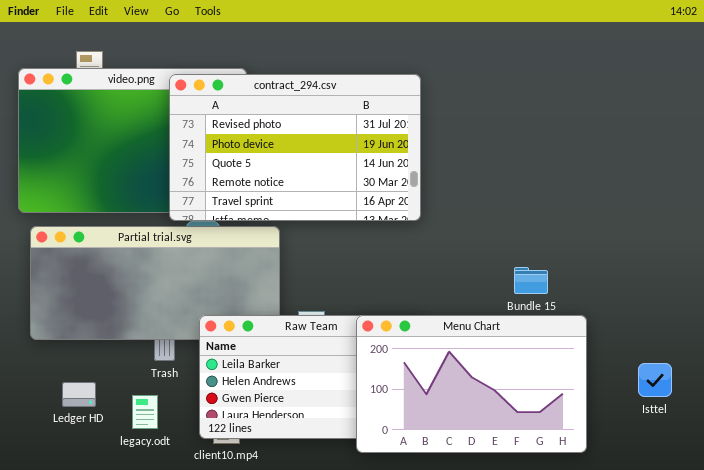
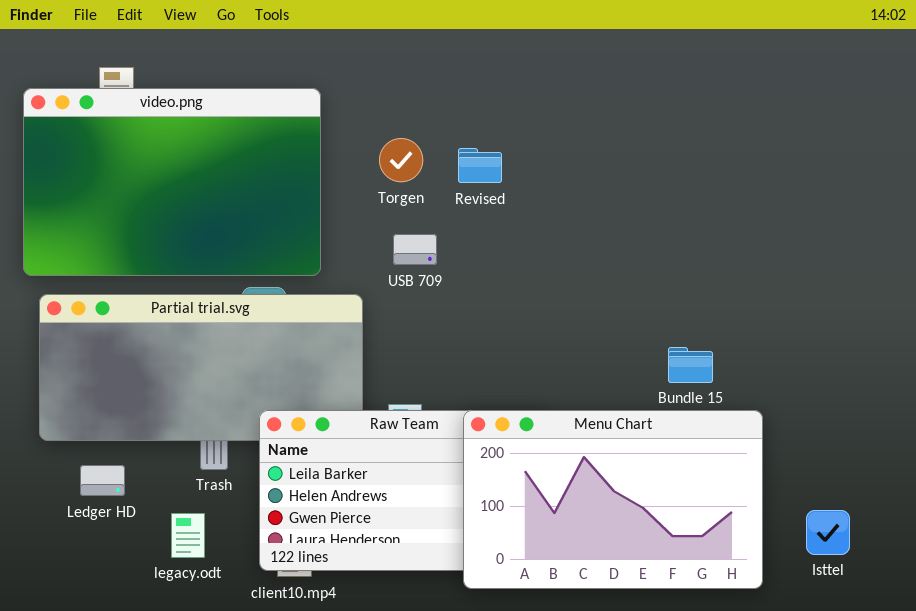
contract_294.csv: [169,74,421,221] -> none, closed
Isttel: [638,363,672,397] -> [806,510,850,555], moved
Ledger HD: [62,382,96,407] -> [80,465,125,496], moved

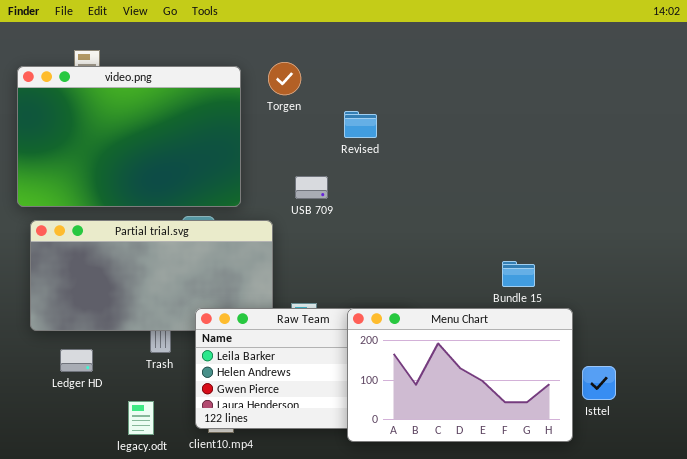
Torgen: [379,138,423,182] -> [268,62,301,95], moved
Isttel: [806,510,850,555] -> [582,366,616,400], moved
legacy.odt: [171,513,205,558] -> [128,401,154,435], moved

